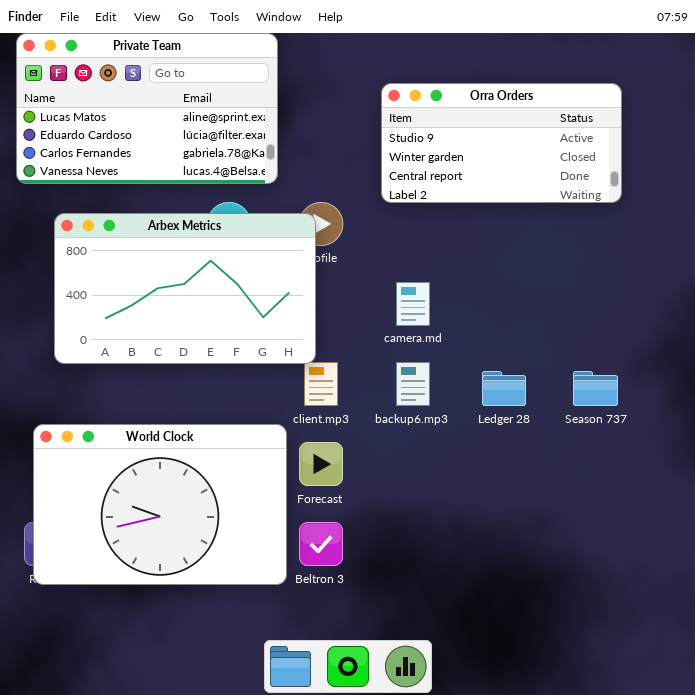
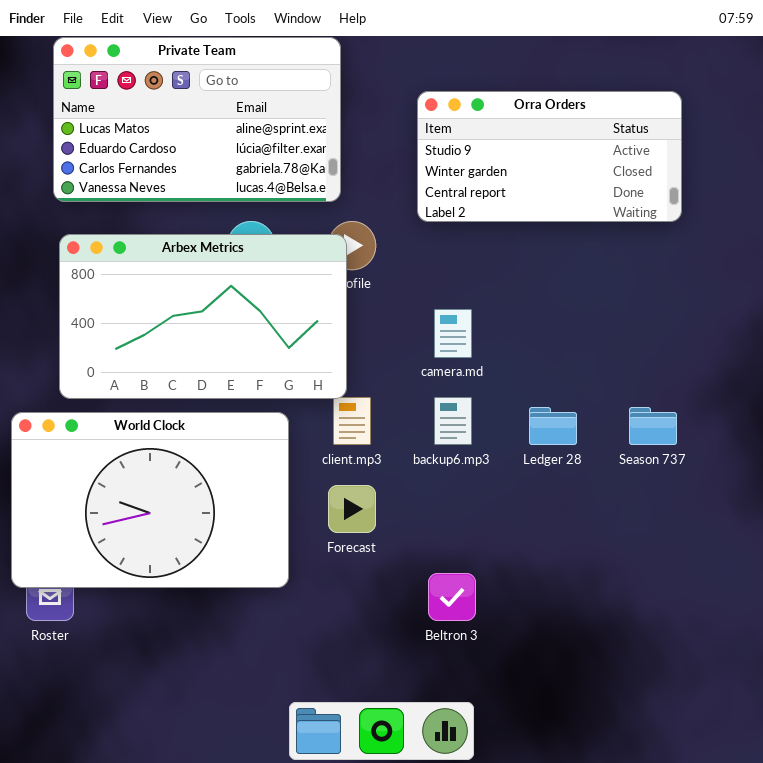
Private Team: [16,33,278,184] -> [53,37,341,202], moved
World Clock: [33,424,287,585] -> [11,412,289,588], moved
Beltron 3: [299,522,343,566] -> [428,573,476,621], moved

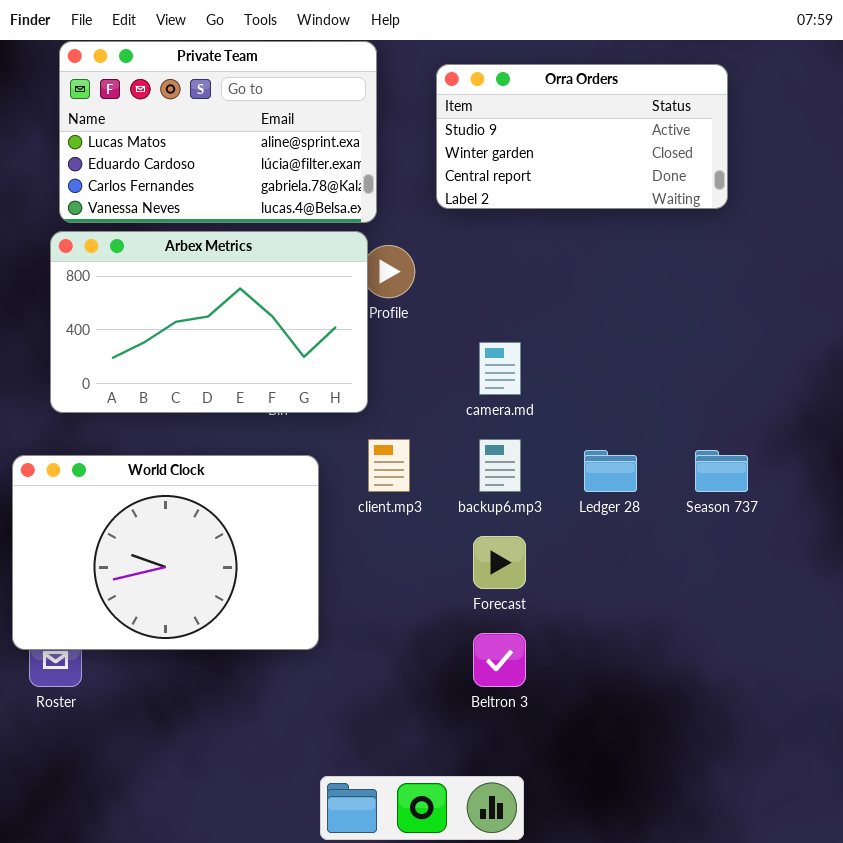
Orra Orders: [417,91,682,222] -> [436,64,728,209], moved
Arbex Metrics: [59,234,347,399] -> [50,231,368,413], moved
Forecast: [328,485,376,533] -> [473,536,526,589], moved

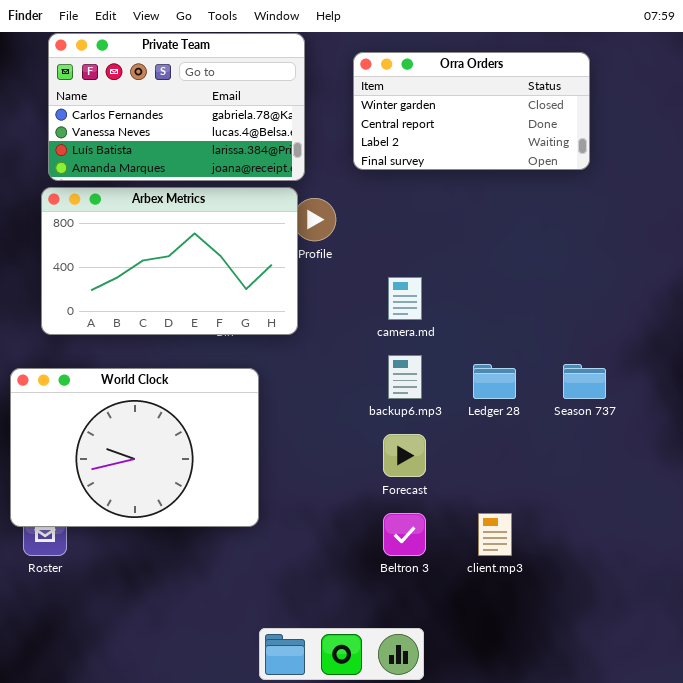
Private Team: [59,41,377,223] -> [48,33,305,181], scrolled down 2 rows
Orra Orders: [436,64,728,209] -> [353,52,590,170], scrolled down 1 row
client.mp3: [368,439,410,492] -> [478,513,512,556], moved

